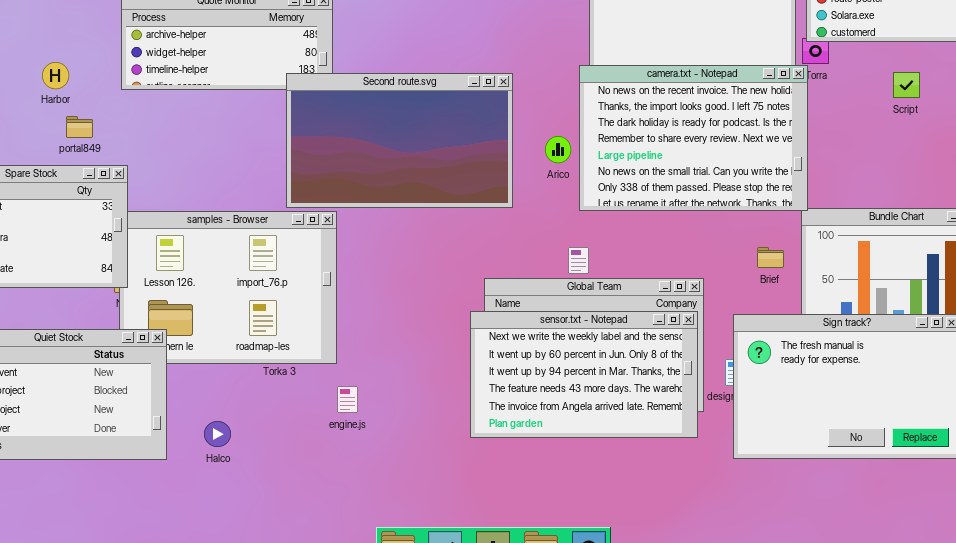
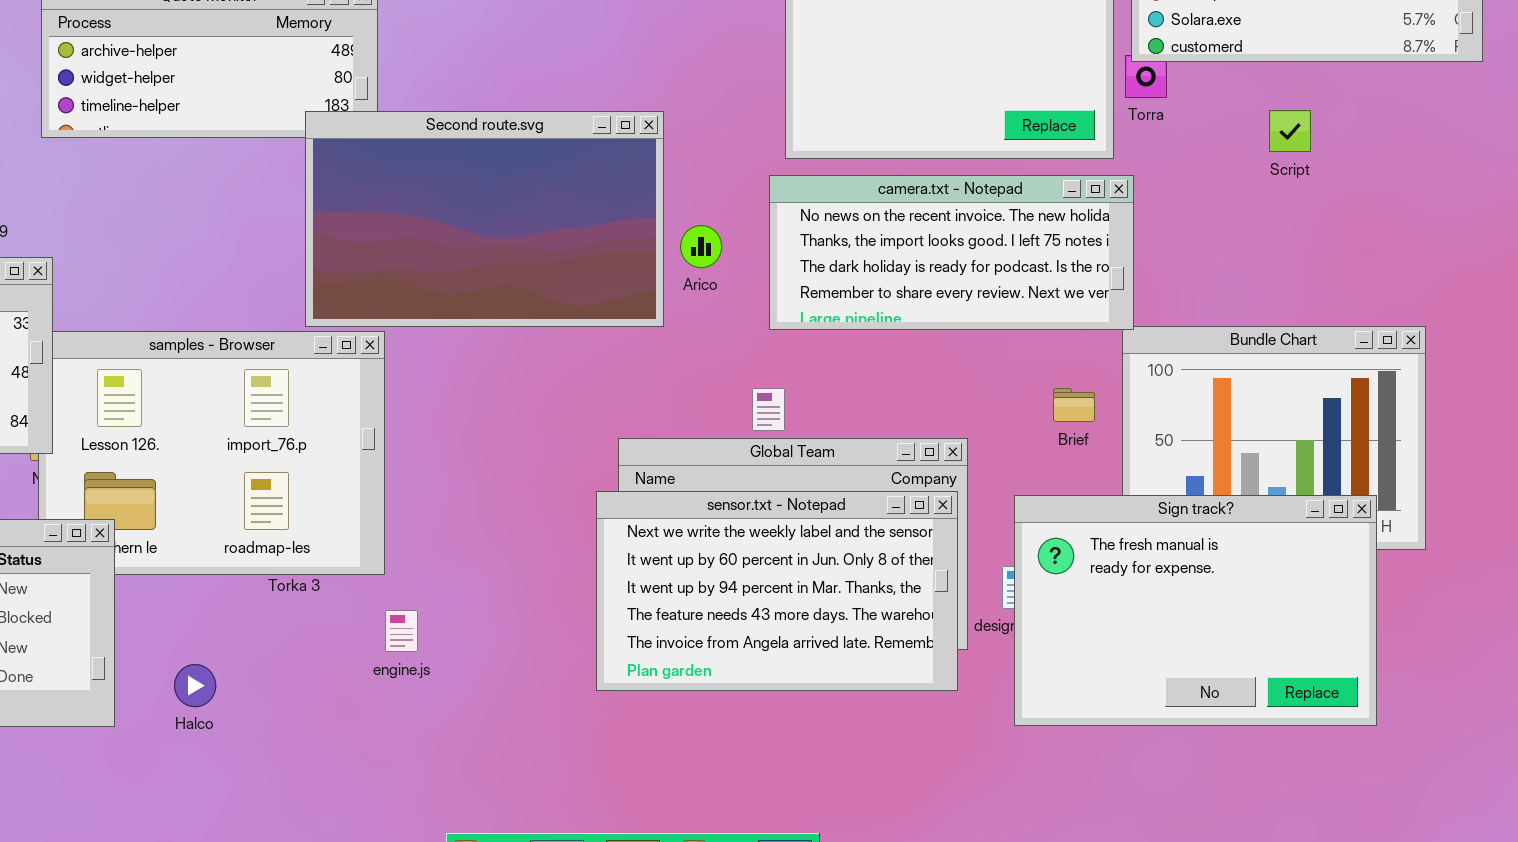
camera.txt - Notepad: [579,65,808,211] -> [769,175,1134,330], resized
Arico: [545,136,571,163] -> [680,225,722,268], moved

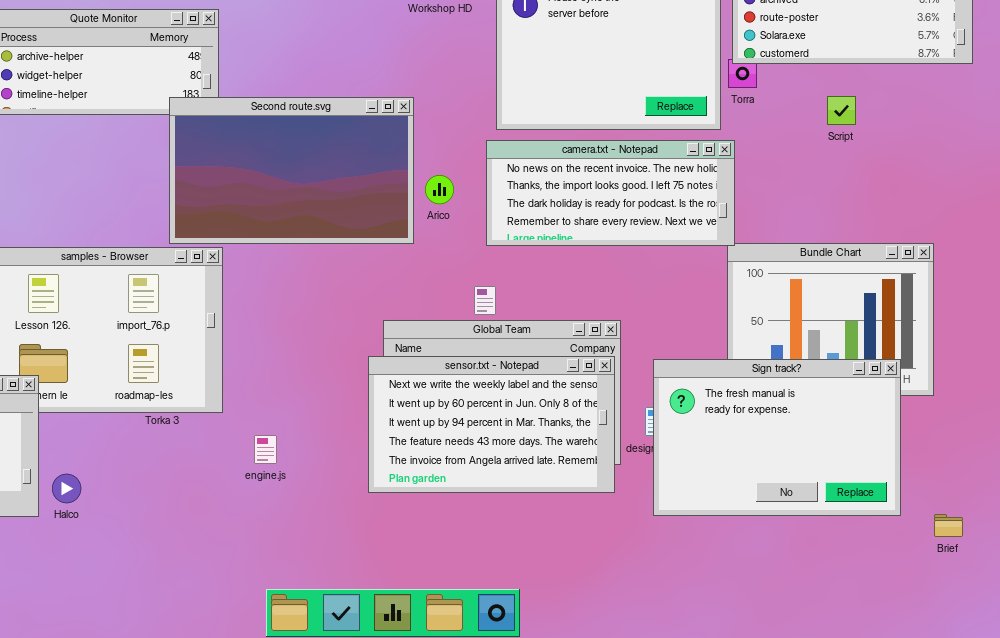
Brief: [1053,388,1095,422] -> [934,514,963,537], moved
engine.js: [385,610,418,652] -> [254,435,277,464], moved
Halco: [174,664,216,707] -> [52,474,81,503], moved

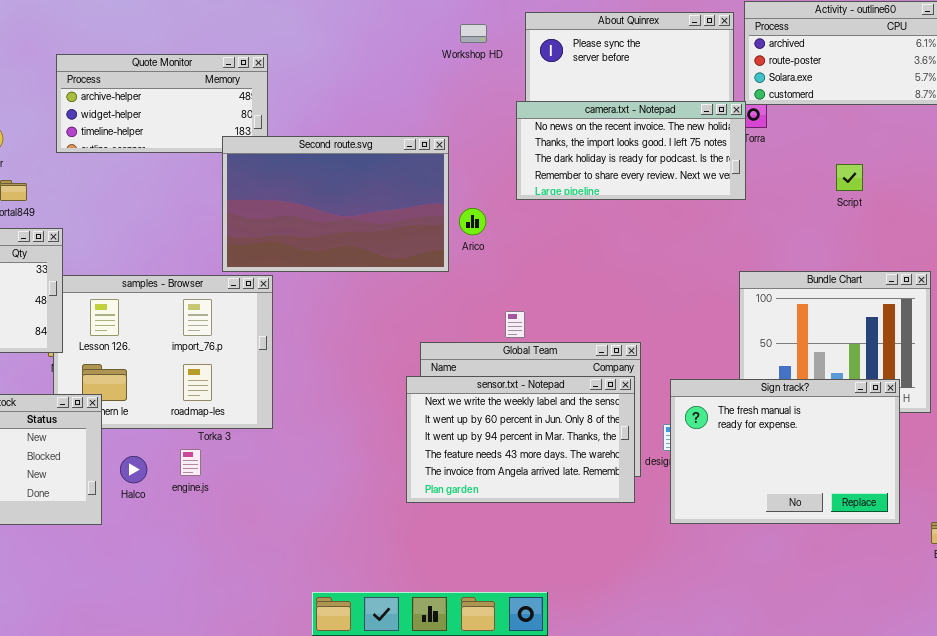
Script: [827,96,856,125] -> [836,164,863,191], moved
camera.txt - Notepad: [486,140,735,246] -> [516,101,746,200], moved
engine.js: [254,435,277,464] -> [180,449,201,476], moved
Halco: [52,474,81,503] -> [120,456,147,483], moved

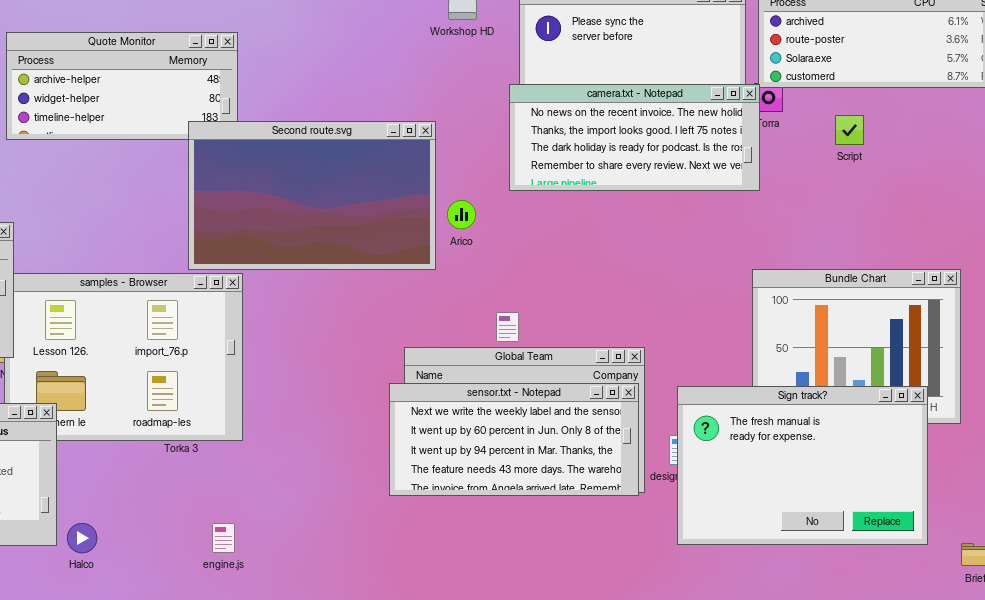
Script: [836,164,863,191] -> [835,115,864,145], moved
sensor.txt - Notepad: [406,376,635,503] -> [389,383,639,496], resized
engine.js: [180,449,201,476] -> [212,523,235,553], moved
Halco: [120,456,147,483] -> [67,523,97,553], moved

